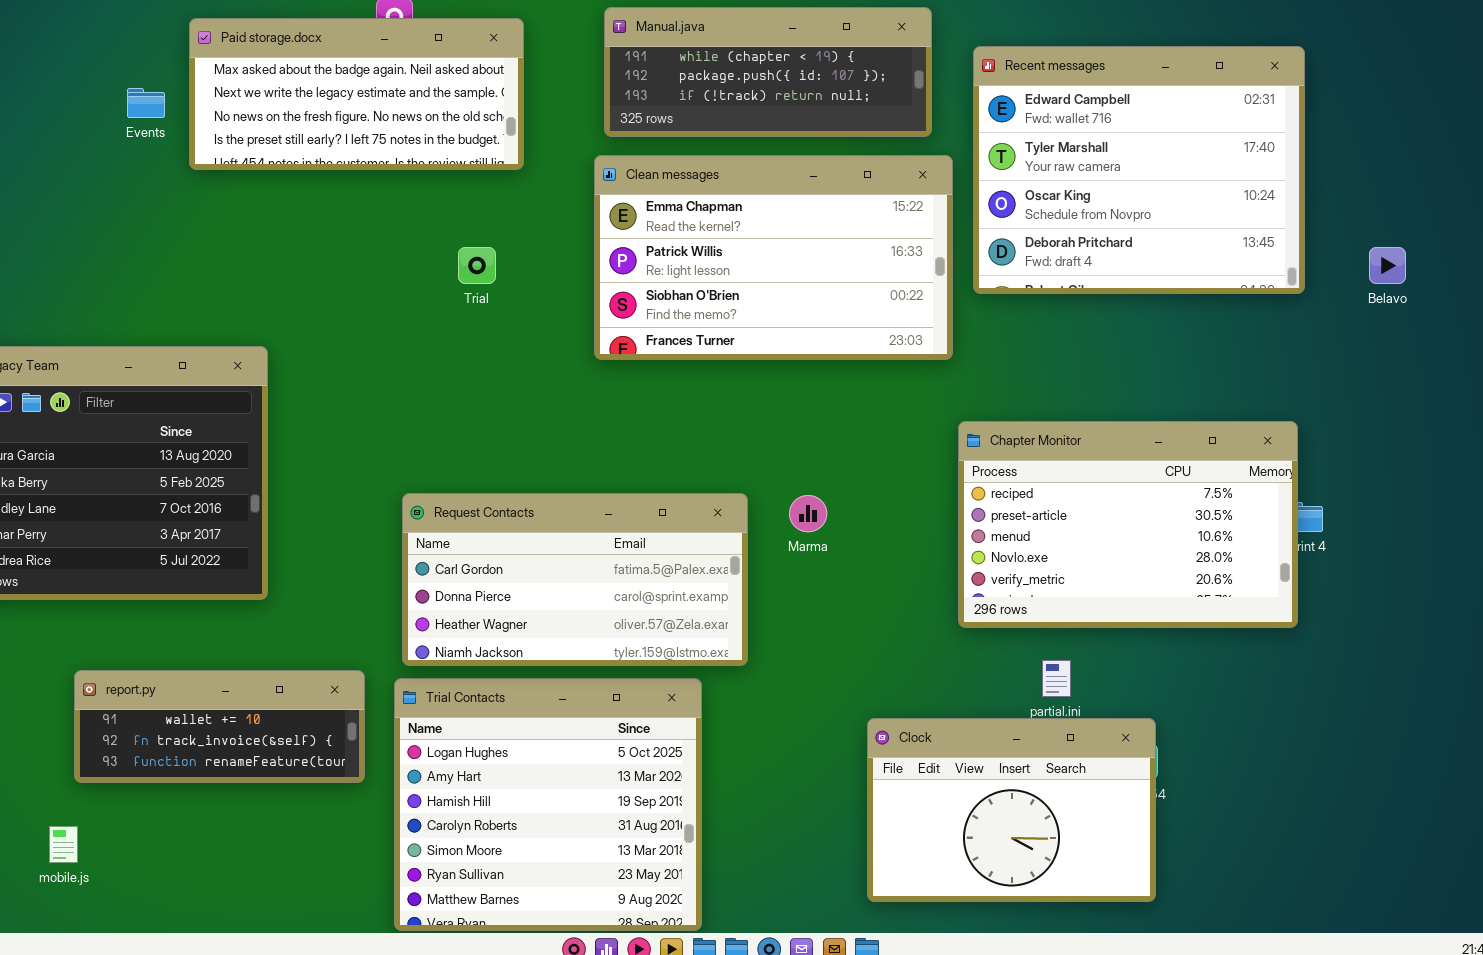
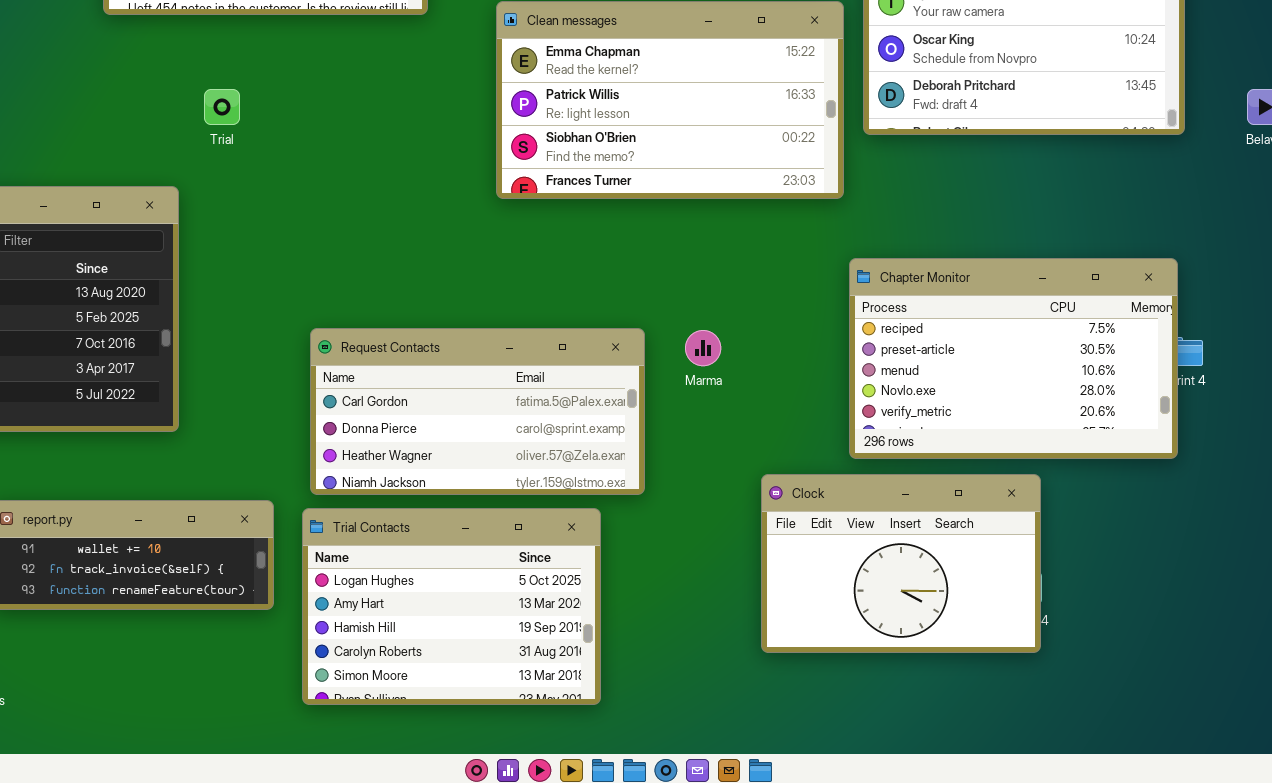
Trial: [458,247,496,284] -> [204,89,240,125], moved
Trial Contacts: [394,678,702,931] -> [302,508,601,705], resized
Clock: [867,718,1156,902] -> [761,474,1041,653], moved

